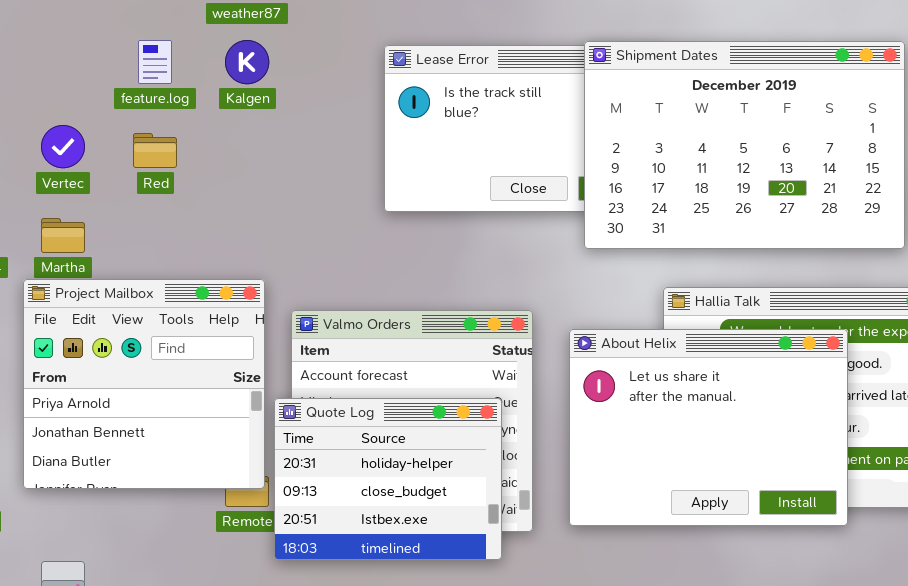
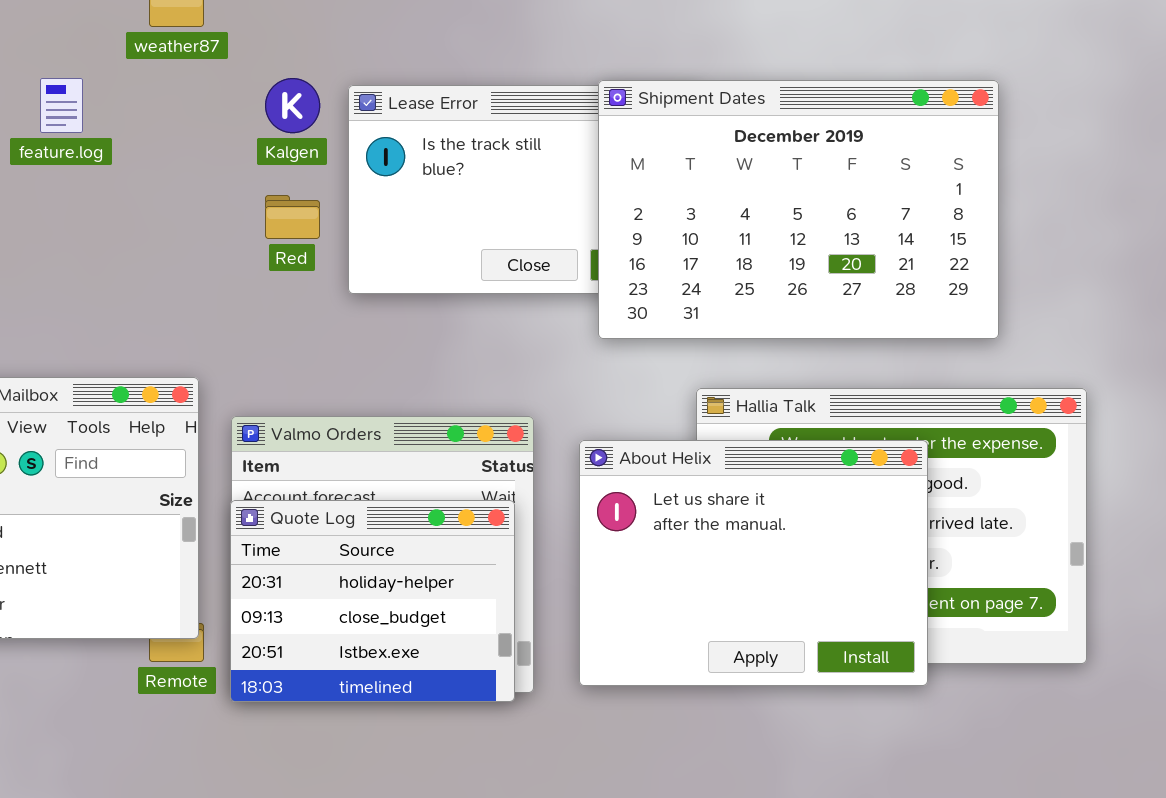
Kalgen: [225,40,269,84] -> [265,78,320,133], moved
Red: [133,133,177,168] -> [265,195,320,239], moved
Quote Log: [274,398,502,560] -> [230,500,515,702], moved

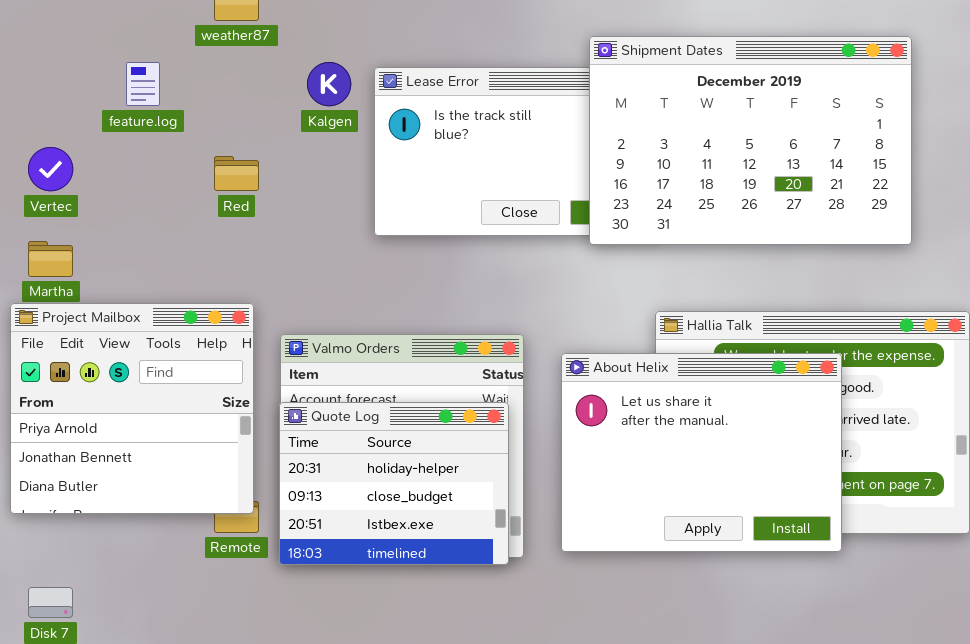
Shipment Dates: [598,80,999,339] -> [589,36,912,245], moved
Red: [265,195,320,239] -> [214,156,259,191], moved

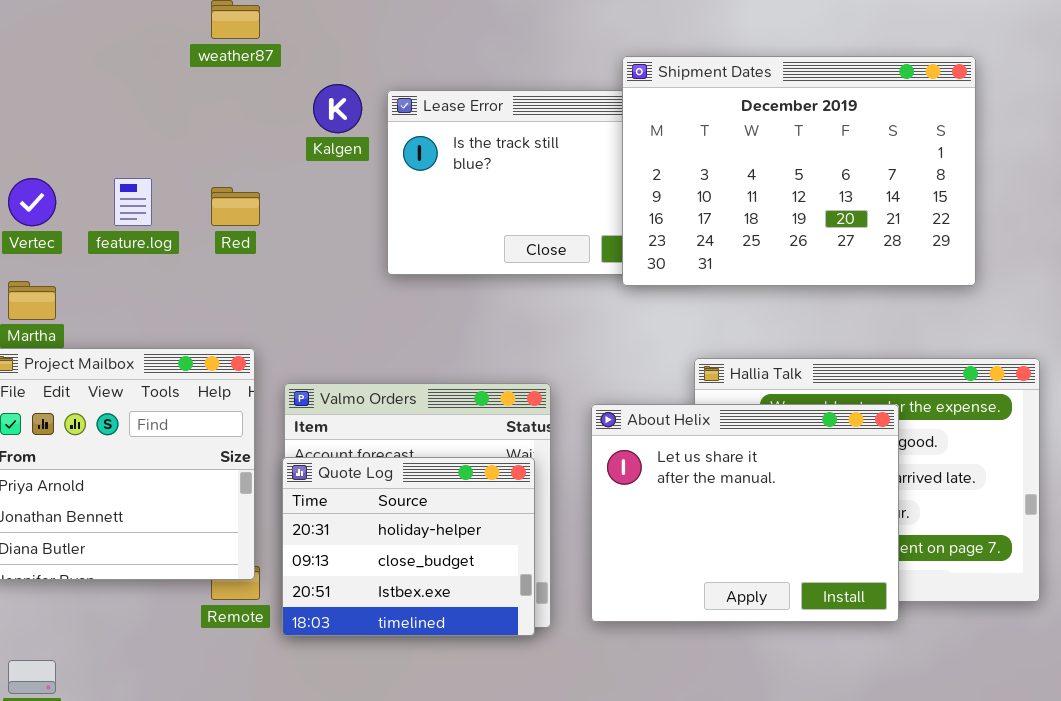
feature.log: [126,62,160,106] -> [114,178,152,226], moved

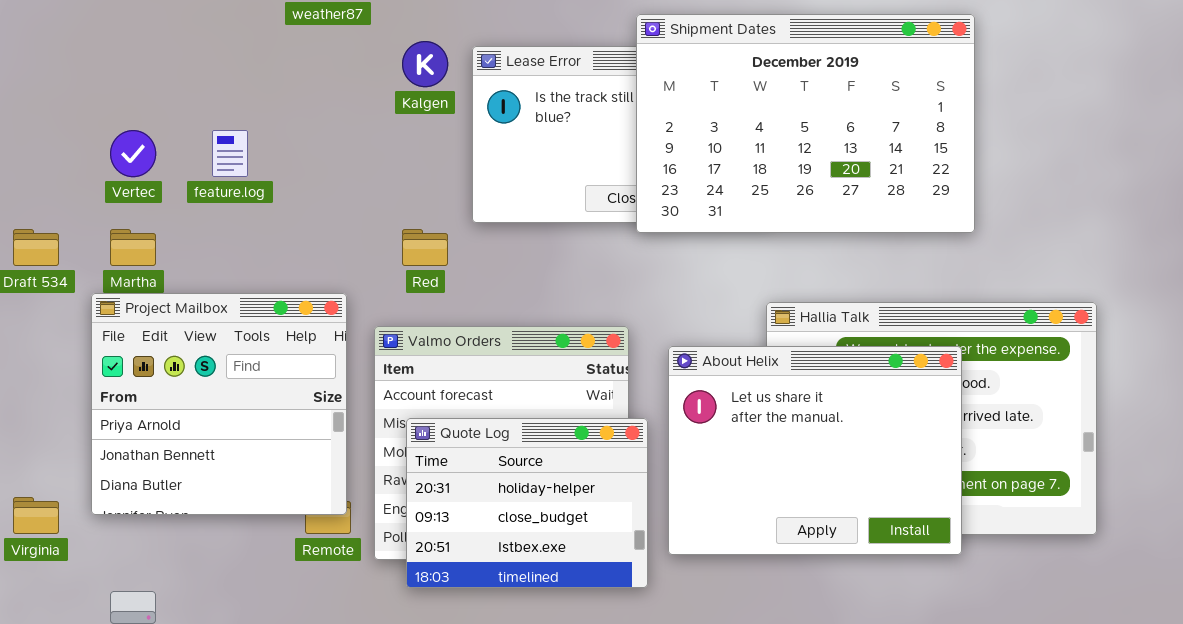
Shipment Dates: [622,56,976,286] -> [636,14,975,233], moved
Red: [211,187,260,226] -> [402,229,448,266], moved
Quote Log: [282,457,535,636] -> [406,418,648,588], moved

